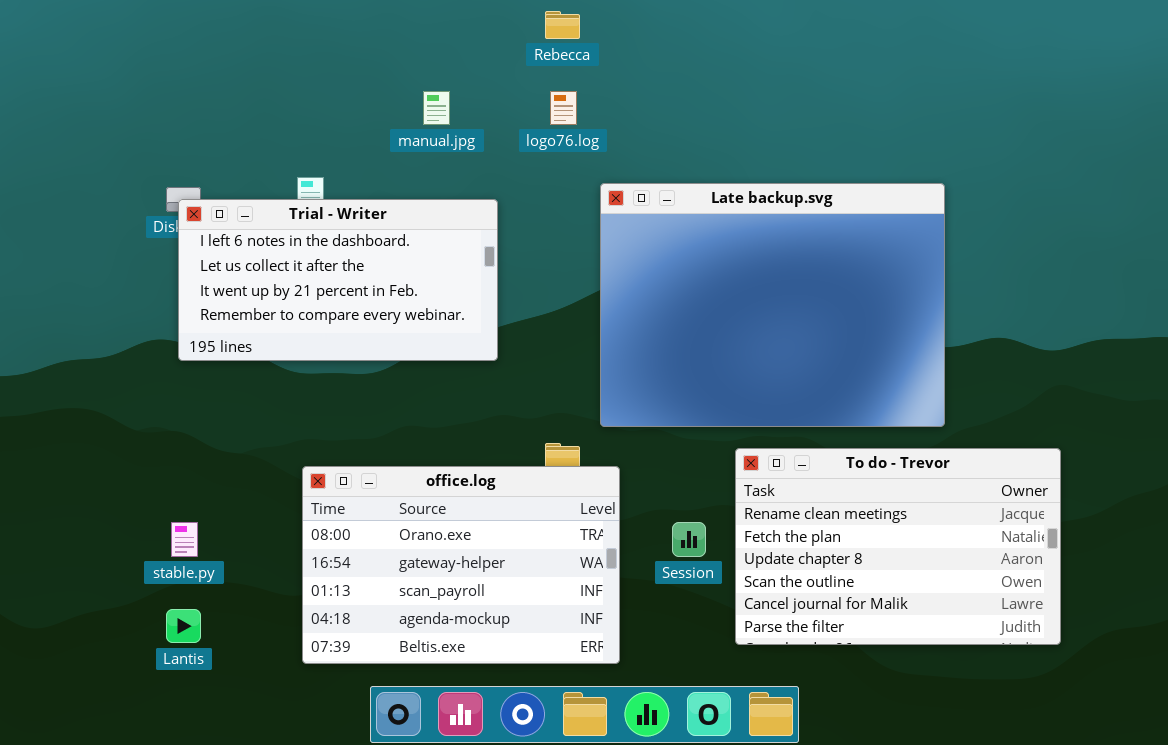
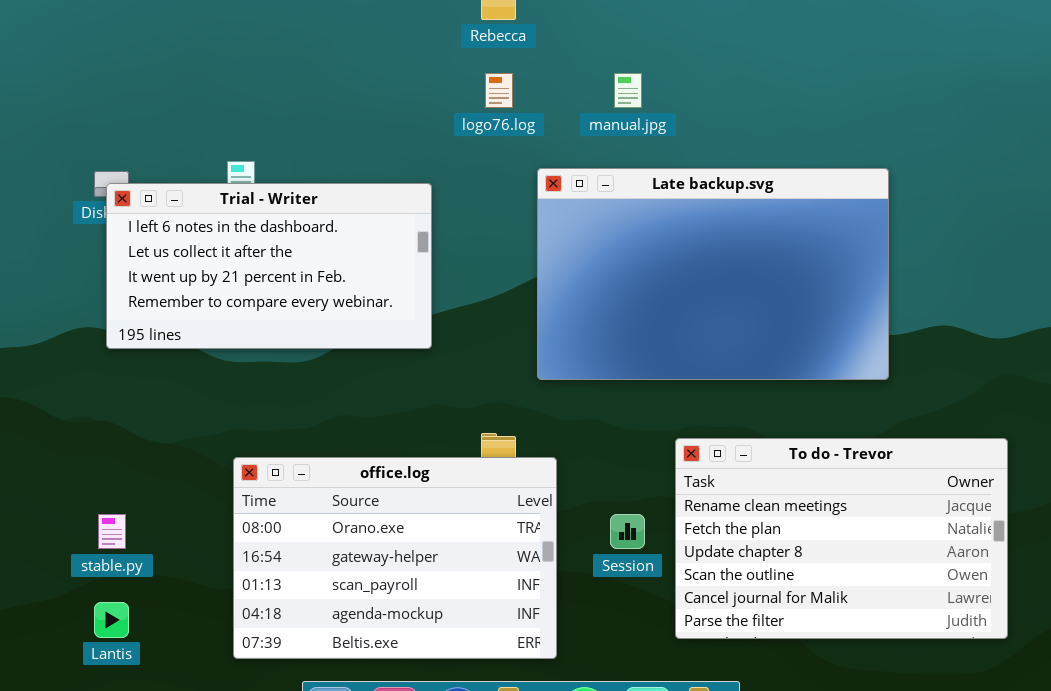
manual.jpg: [423,91,450,125] -> [614,73,642,108], moved
Late backup.svg: [600,183,945,427] -> [537,168,889,380], resized

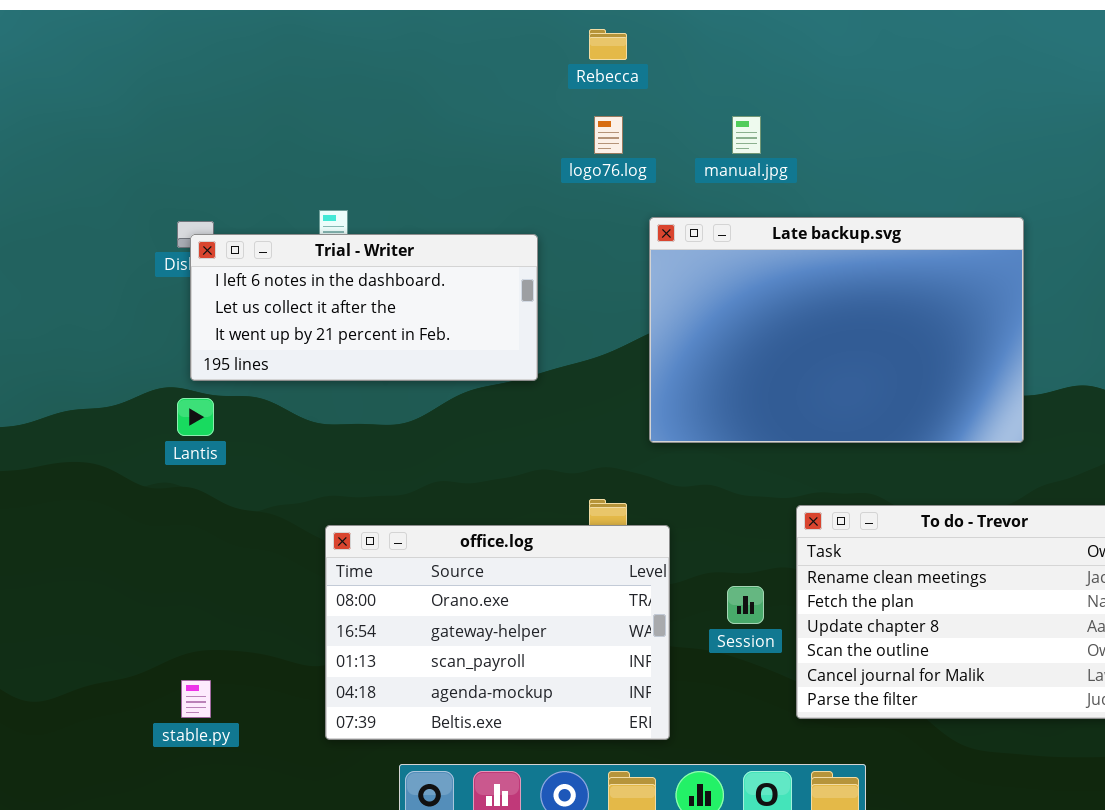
Trial - Writer: [106,183,432,349] -> [190,234,538,381], resized
stable.py: [98,514,126,549] -> [181,680,211,718], moved
Lantis: [94,602,129,638] -> [177,398,214,436], moved

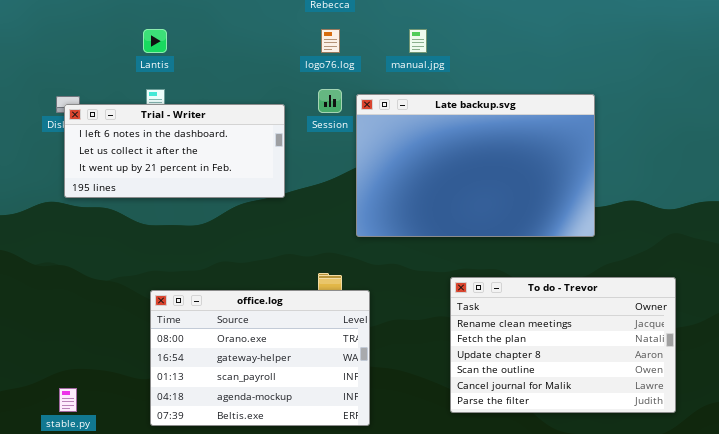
Lantis: [177,398,214,436] -> [143,29,167,53], moved
Session: [727,586,764,624] -> [318,89,342,113], moved

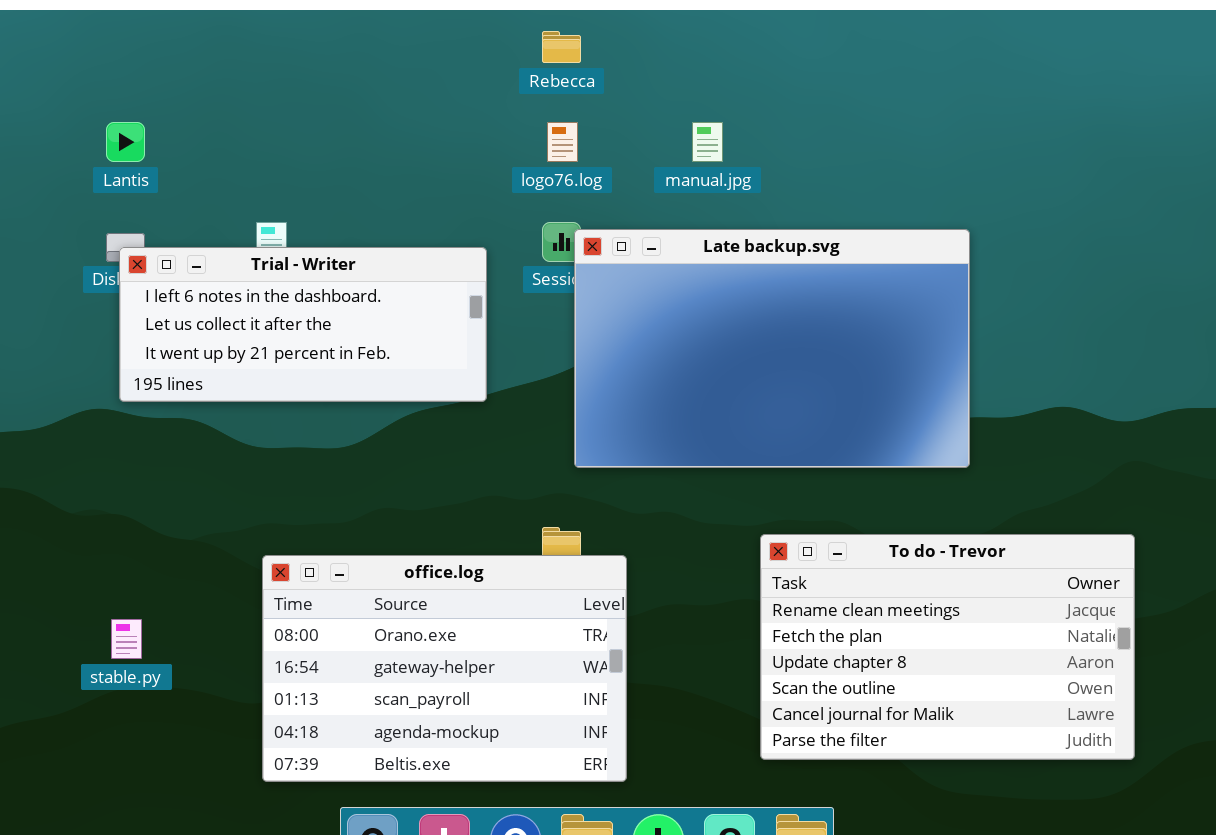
Lantis: [143,29,167,53] -> [106,122,145,162], moved
Late backup.svg: [356,94,595,237] -> [574,229,970,468], moved
stable.py: [59,388,77,412] -> [111,619,142,659], moved

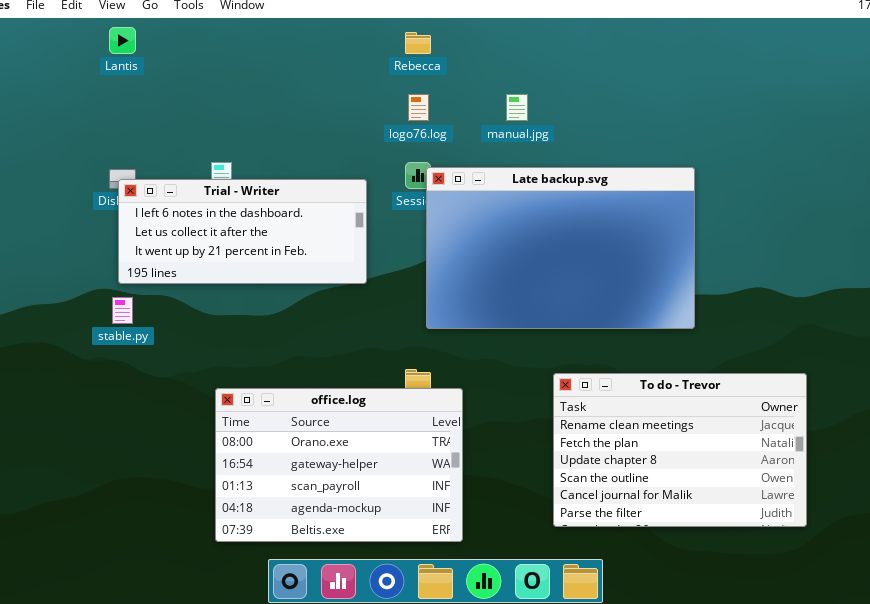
Lantis: [106,122,145,162] -> [109,27,136,54], moved
stable.py: [111,619,142,659] -> [112,297,133,324], moved

